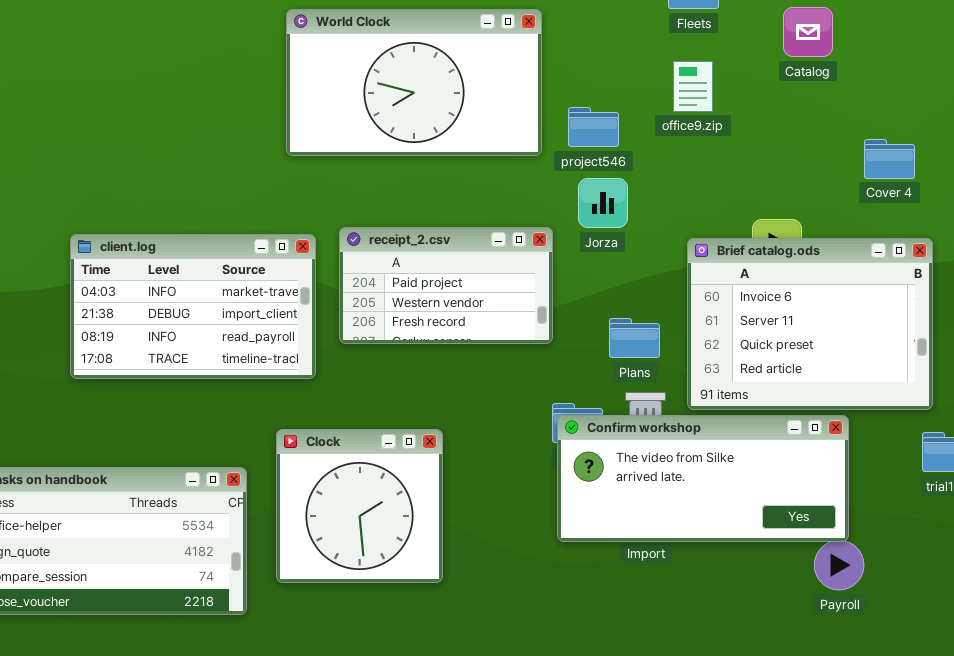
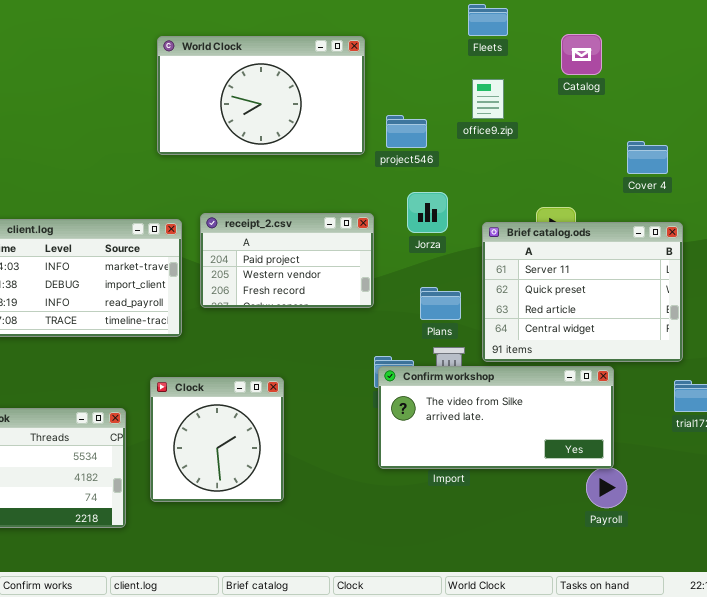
Jorza: [578,178,628,228] -> [407,192,448,233], moved
Brief catalog.ods: [687,238,933,410] -> [482,222,683,362], scrolled down 1 row

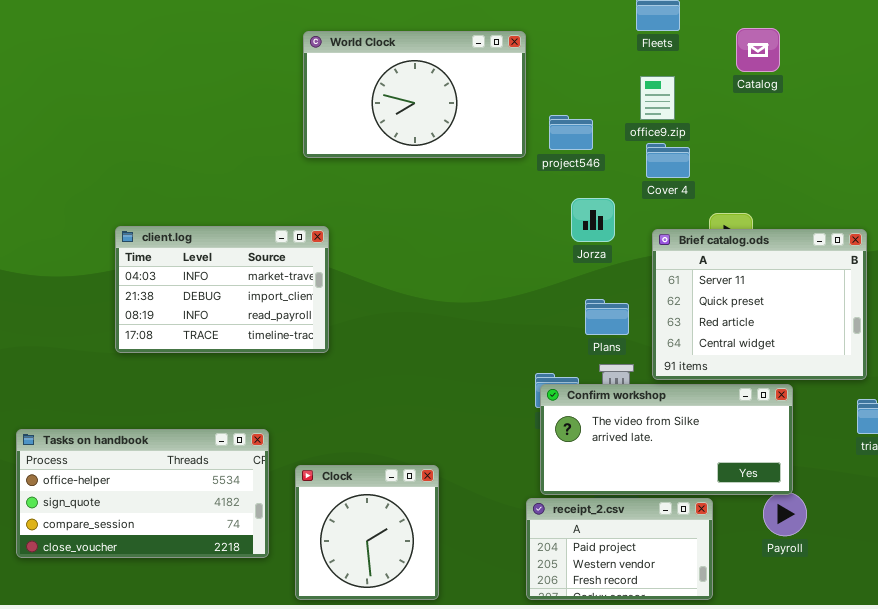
Cover 4: [627,141,668,174] -> [646,143,690,178], moved
receipt_2.csv: [200,213,374,308] -> [526,498,713,600], moved
Clock: [150,377,284,502] -> [295,465,439,600], moved

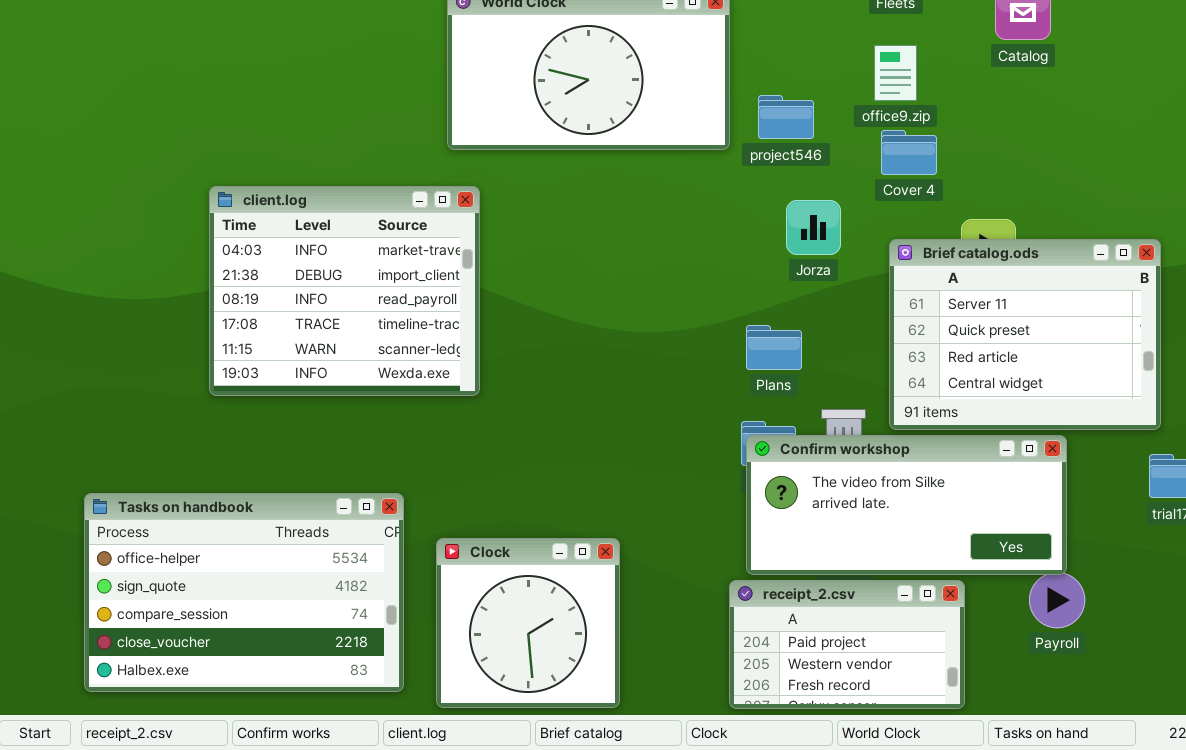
client.log: [115,226,329,353] -> [209,186,480,396], resized
Plans: [585,299,629,335] -> [746,325,802,370], moved
Tasks on handbook: [16,429,269,558] -> [84,493,404,692], resized

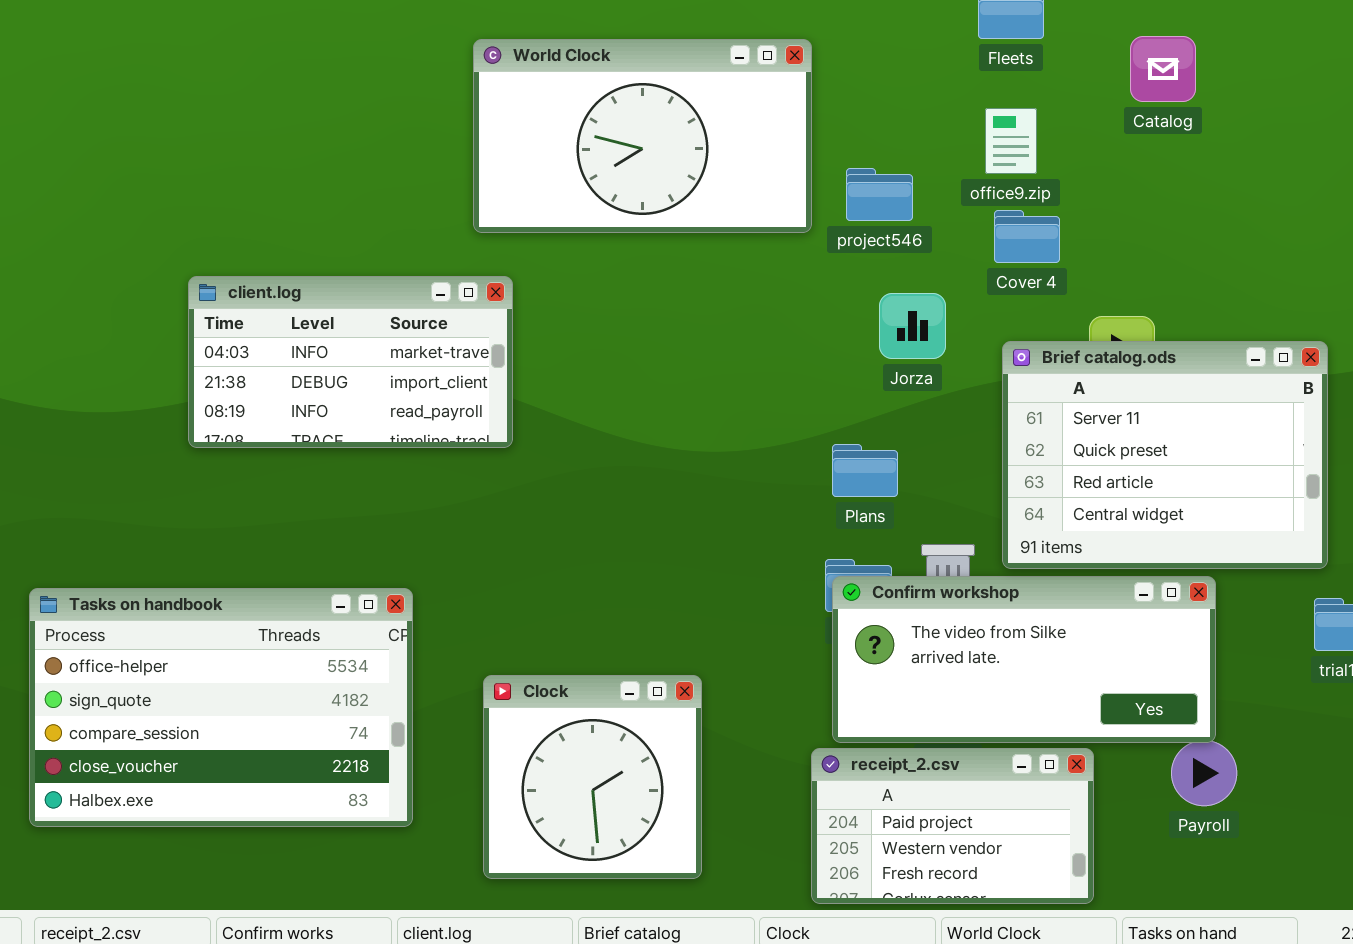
client.log: [209,186,480,396] -> [188,276,513,448], resized
Tasks on handbook: [84,493,404,692] -> [29,588,413,827], moved
Clock: [436,538,620,708] -> [483,675,702,879], moved

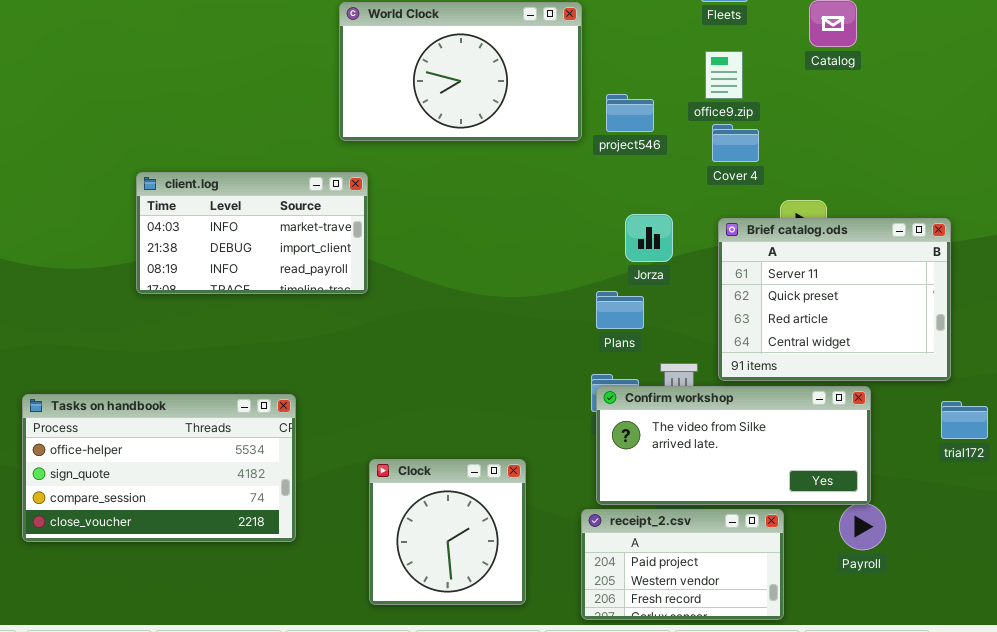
Jorza: [879,293,946,359] -> [625,214,673,262], moved
Tasks on handbook: [29,588,413,827] -> [22,394,296,542], resized
Clock: [483,675,702,879] -> [369,459,526,605], moved

